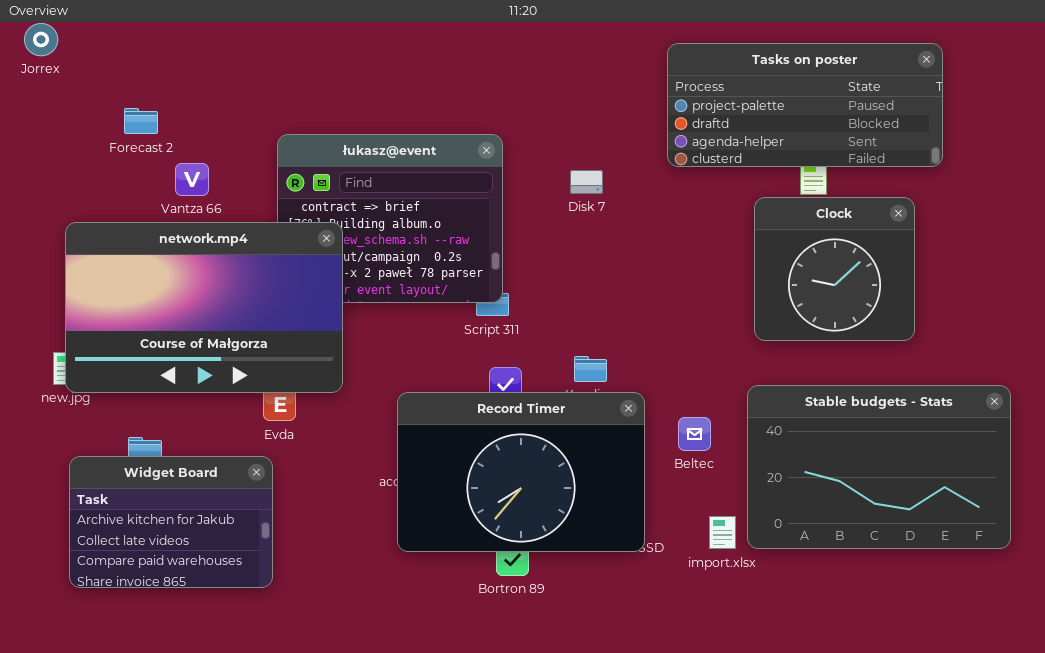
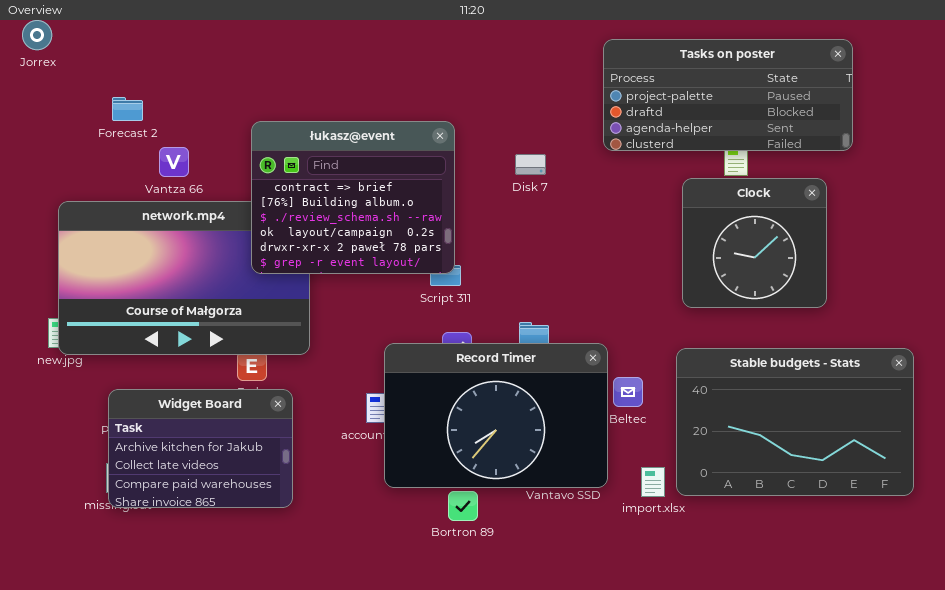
łukasz@event: [277,134,503,303] -> [251,121,455,274], raised
Record Timer: [397,392,645,552] -> [384,343,608,488], moved
Widget Board: [69,456,273,588] -> [108,389,293,508], moved

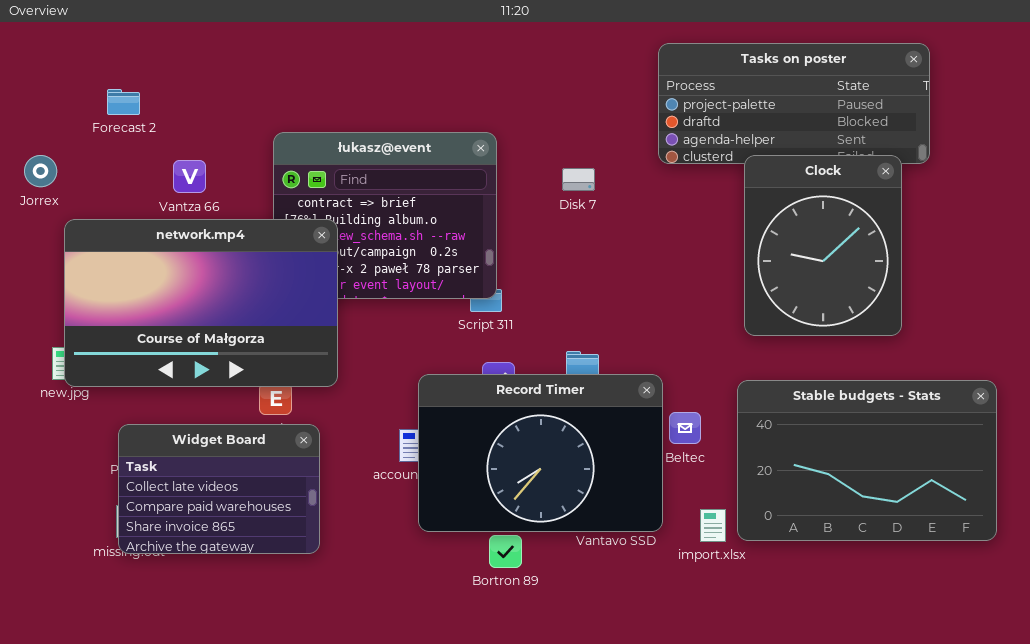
Jorrex: [22,20,52,50] -> [24,155,57,187], moved
Forecast 2: [112,97,143,121] -> [107,89,140,115], moved
Clock: [682,178,827,308] -> [744,155,902,336], resized
network.mp4: [58,201,310,355] -> [64,219,338,387], raised
Widget Board: [108,389,293,508] -> [118,424,320,554], scrolled down 1 row

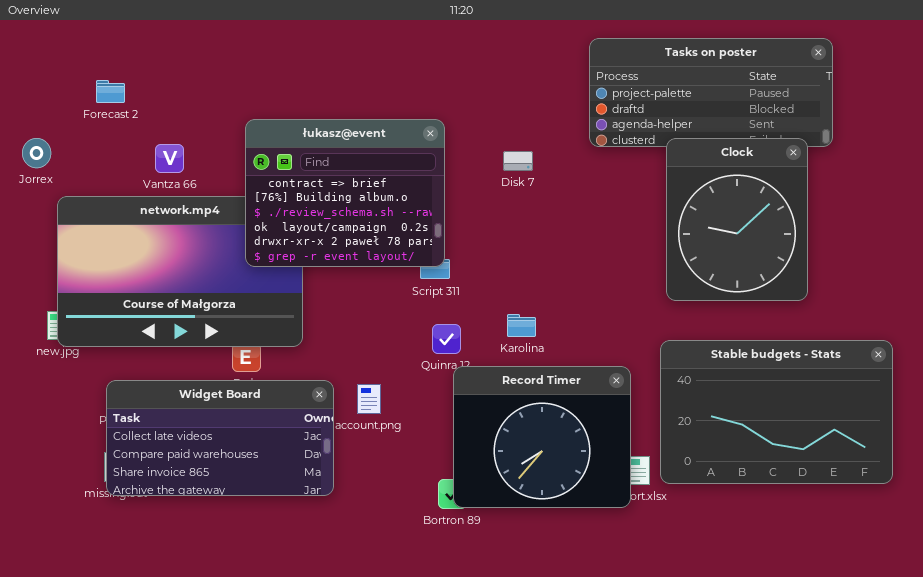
łukasz@event: [273,132,497,299] -> [245,119,445,267], raised
Record Timer: [418,374,663,532] -> [453,366,631,508], moved, resized
Widget Board: [118,424,320,554] -> [106,380,334,496], resized

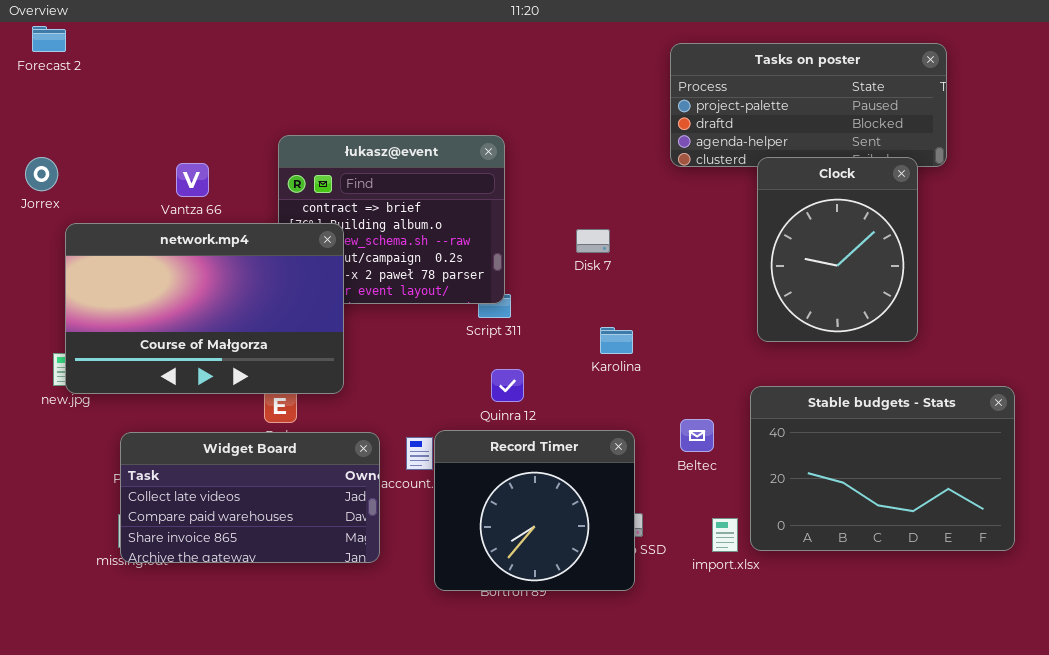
Forecast 2: [96,80,125,103] -> [32,26,66,52], moved
Disk 7: [503,151,533,171] -> [576,229,610,253], moved
network.mp4: [57,196,303,347] -> [65,223,344,394], raised
Karolina: [507,314,536,337] -> [600,327,633,354], moved
Record Timer: [453,366,631,508] -> [434,430,635,591], moved

